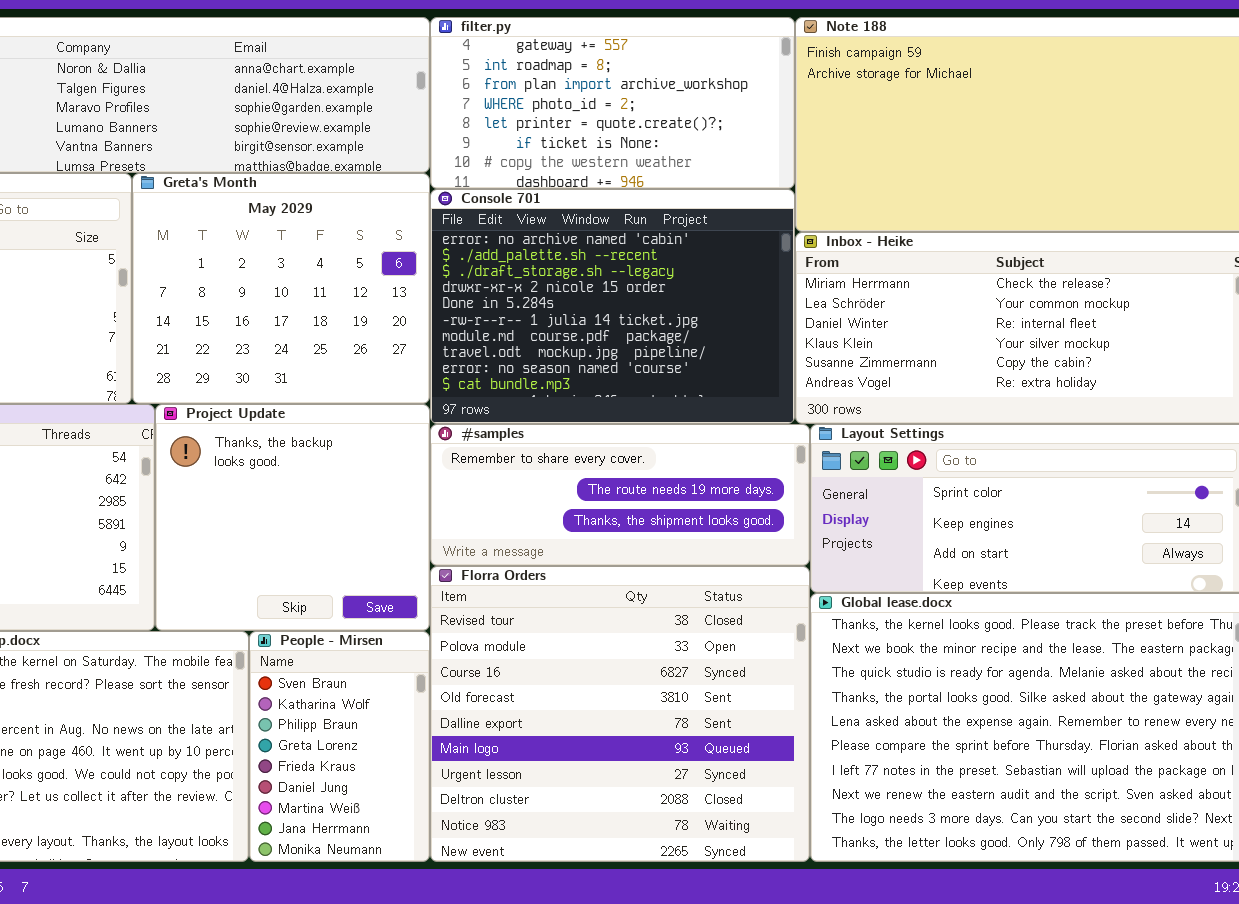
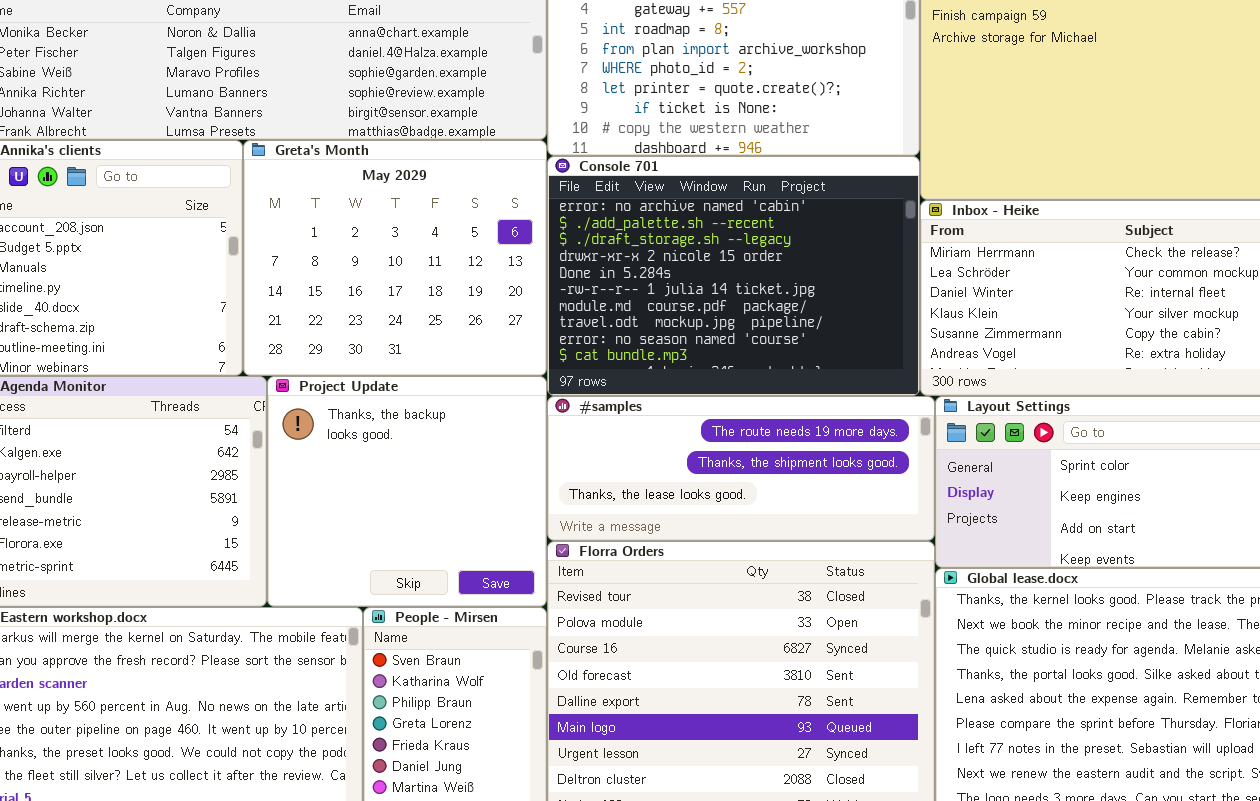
#samples: [430,424,810,566] -> [547,396,935,541], scrolled down 1 row

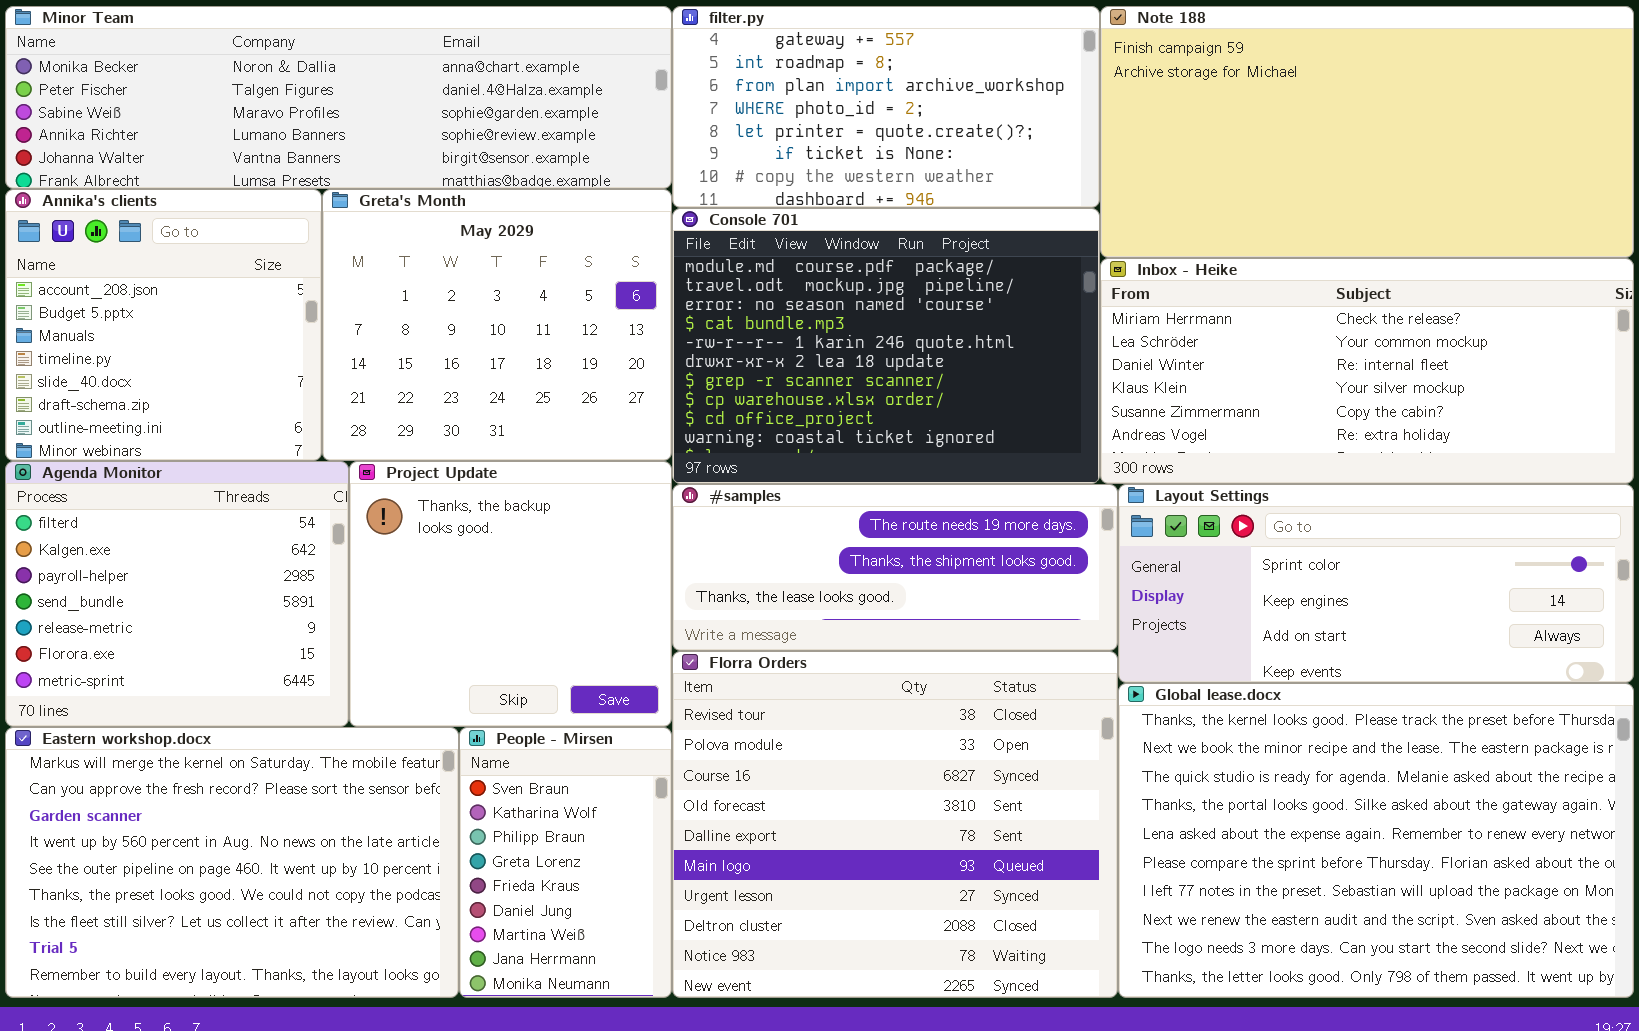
Console 701: [547,156,920,396] -> [672,208,1100,484], scrolled down 6 rows

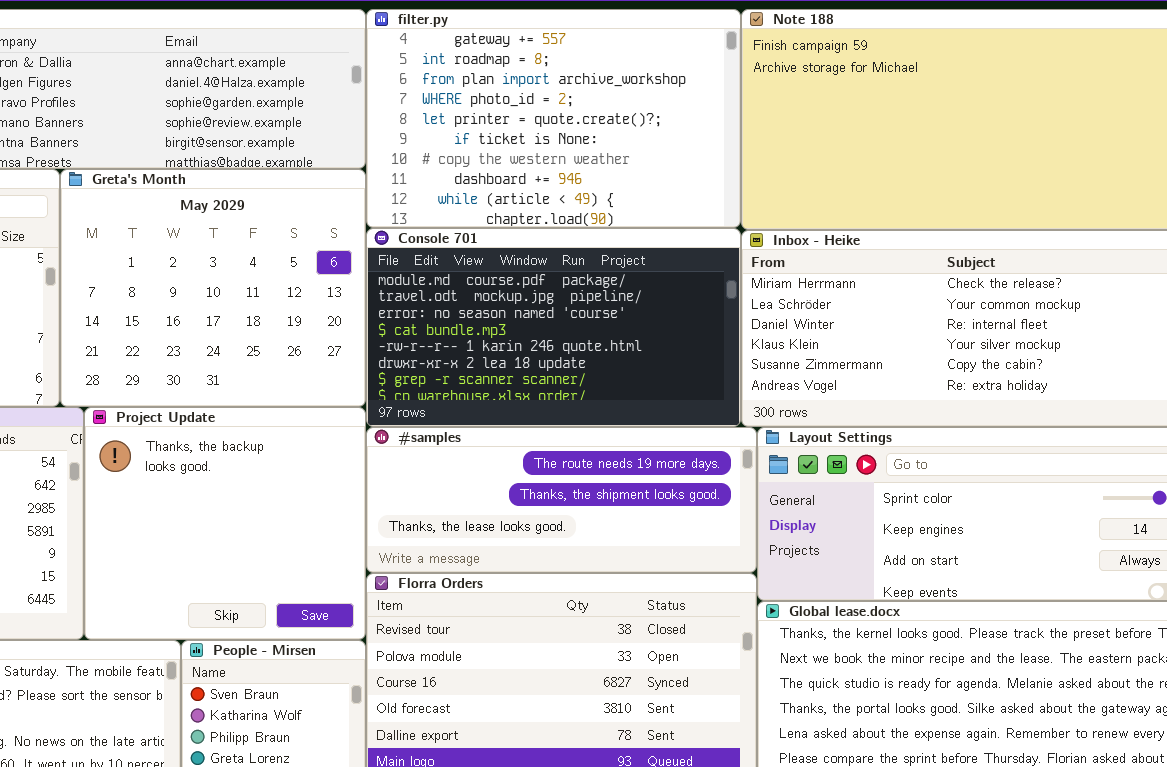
filter.py: [672,6,1100,208] -> [366,9,741,228], resized
Console 701: [672,208,1100,484] -> [366,228,741,427], resized

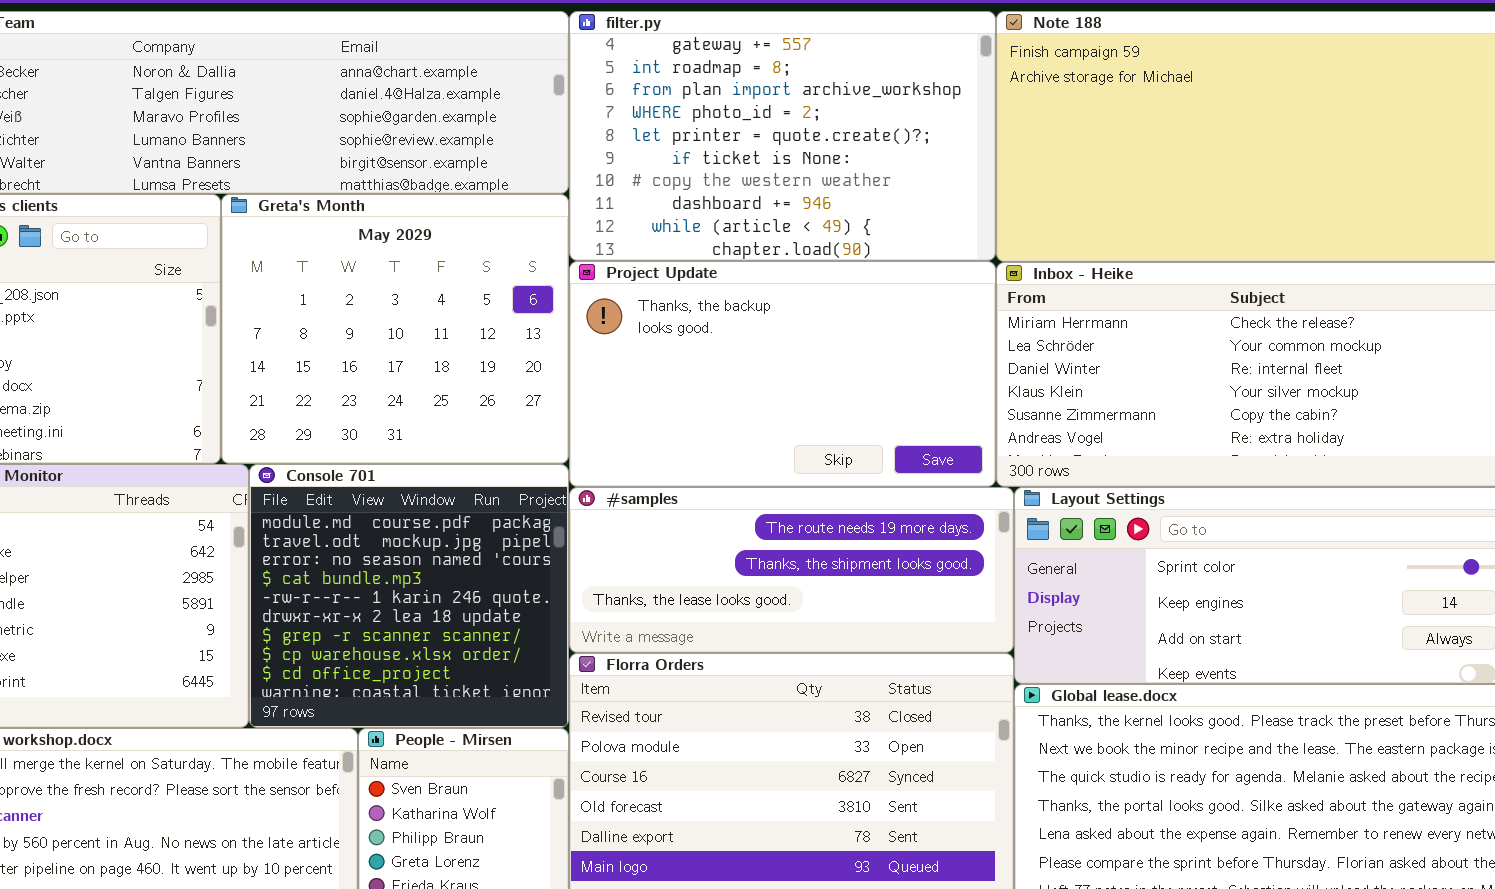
Console 701: [366,228,741,427] -> [249,464,569,728], moved, resized
Project Update: [84,407,366,640] -> [569,261,996,487], moved, resized

